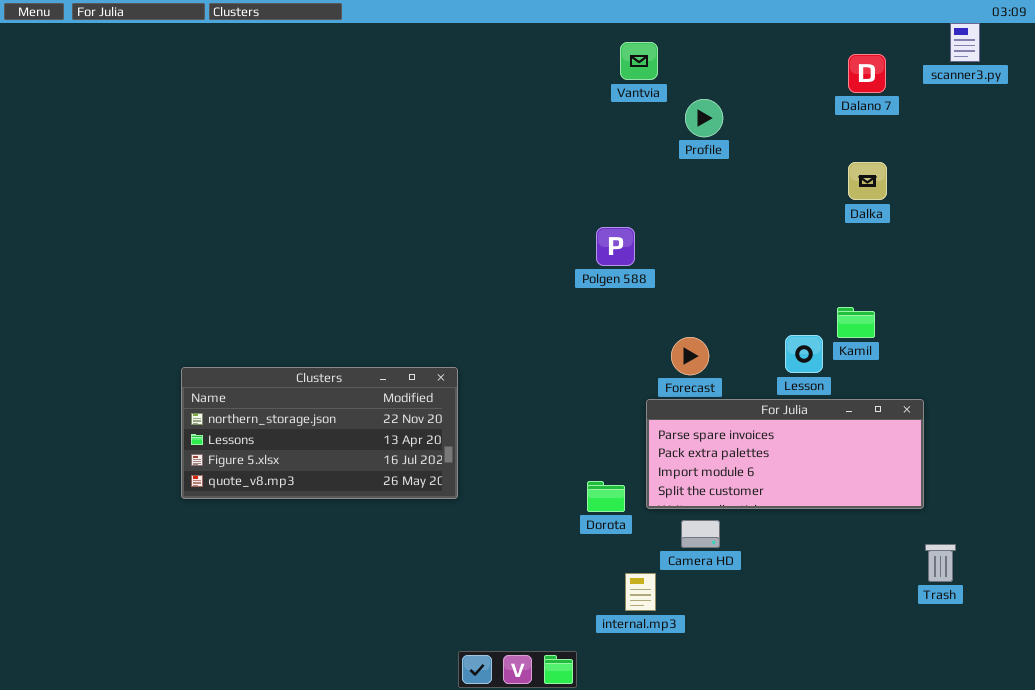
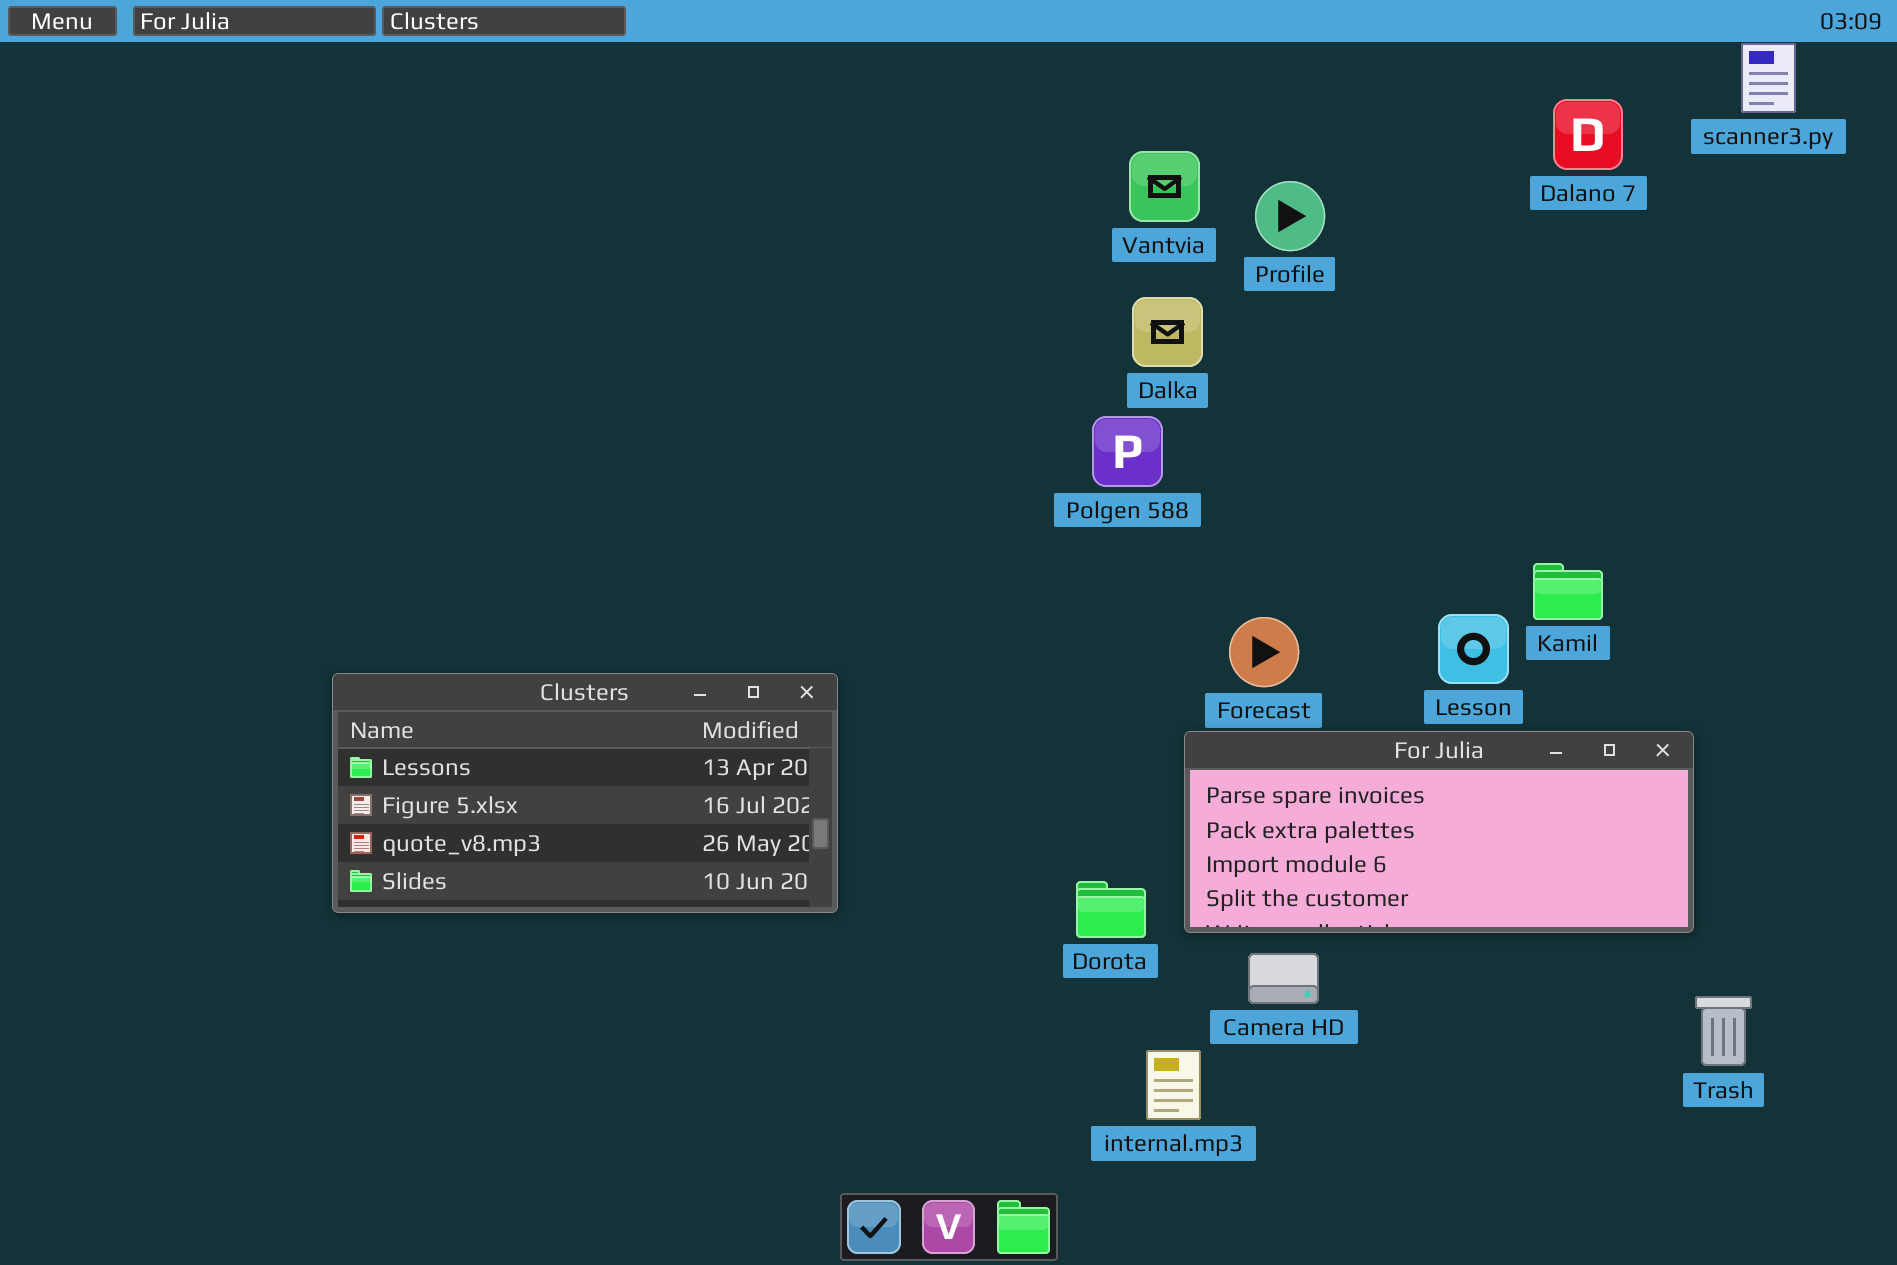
Vantvia: [620,42,658,80] -> [1129,151,1200,222], moved
Dalka: [848,162,887,200] -> [1132,297,1203,367], moved
Clusters: [181,367,458,499] -> [332,673,838,913], scrolled down 1 row

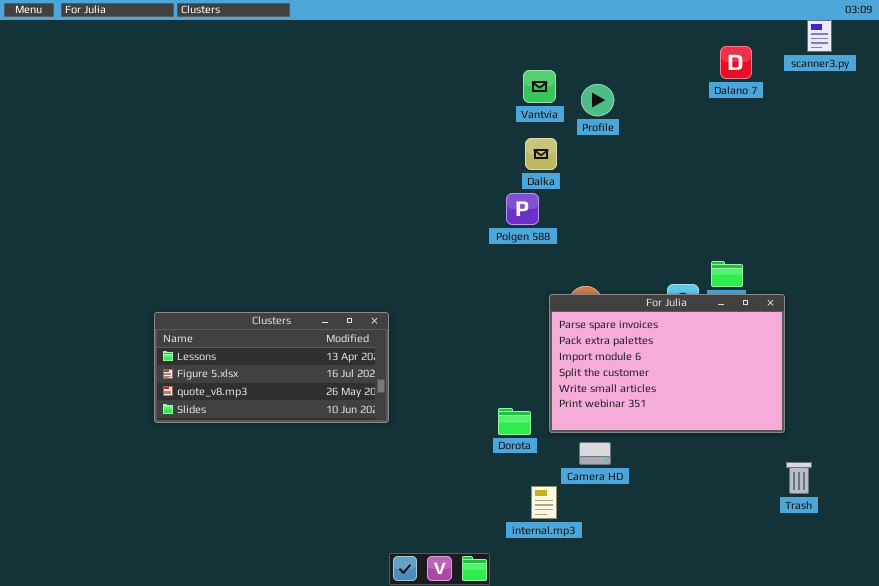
For Julia: [1184,731,1694,933] -> [549,294,785,433], resized

